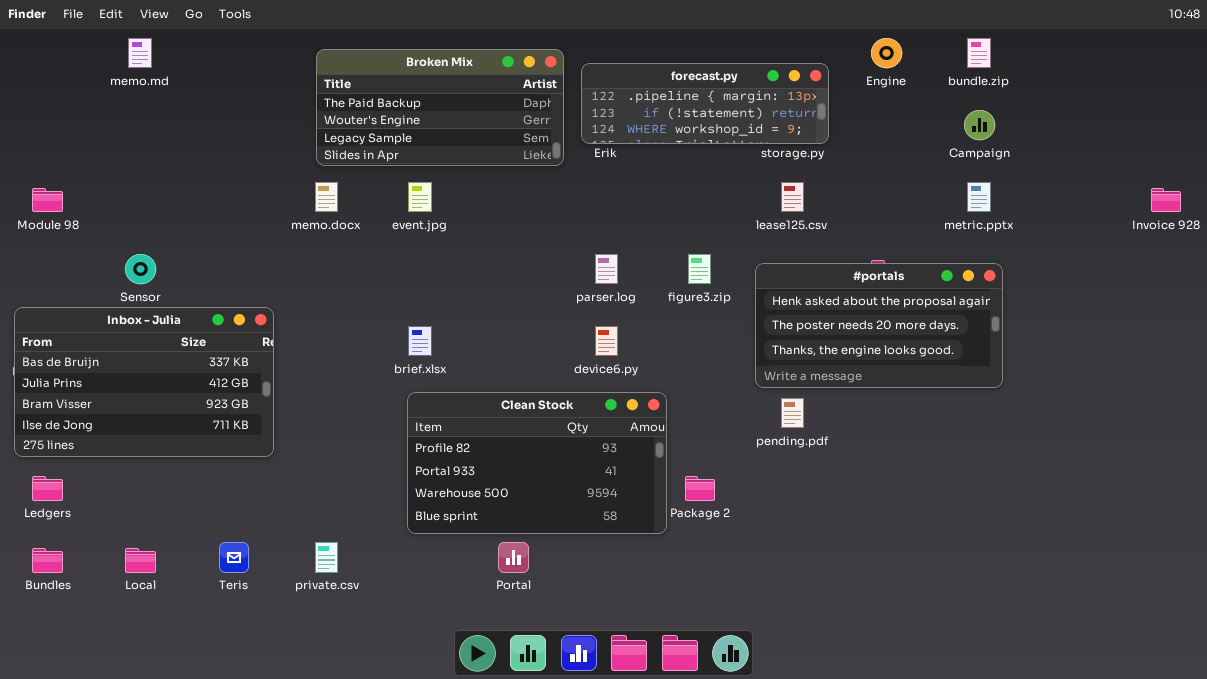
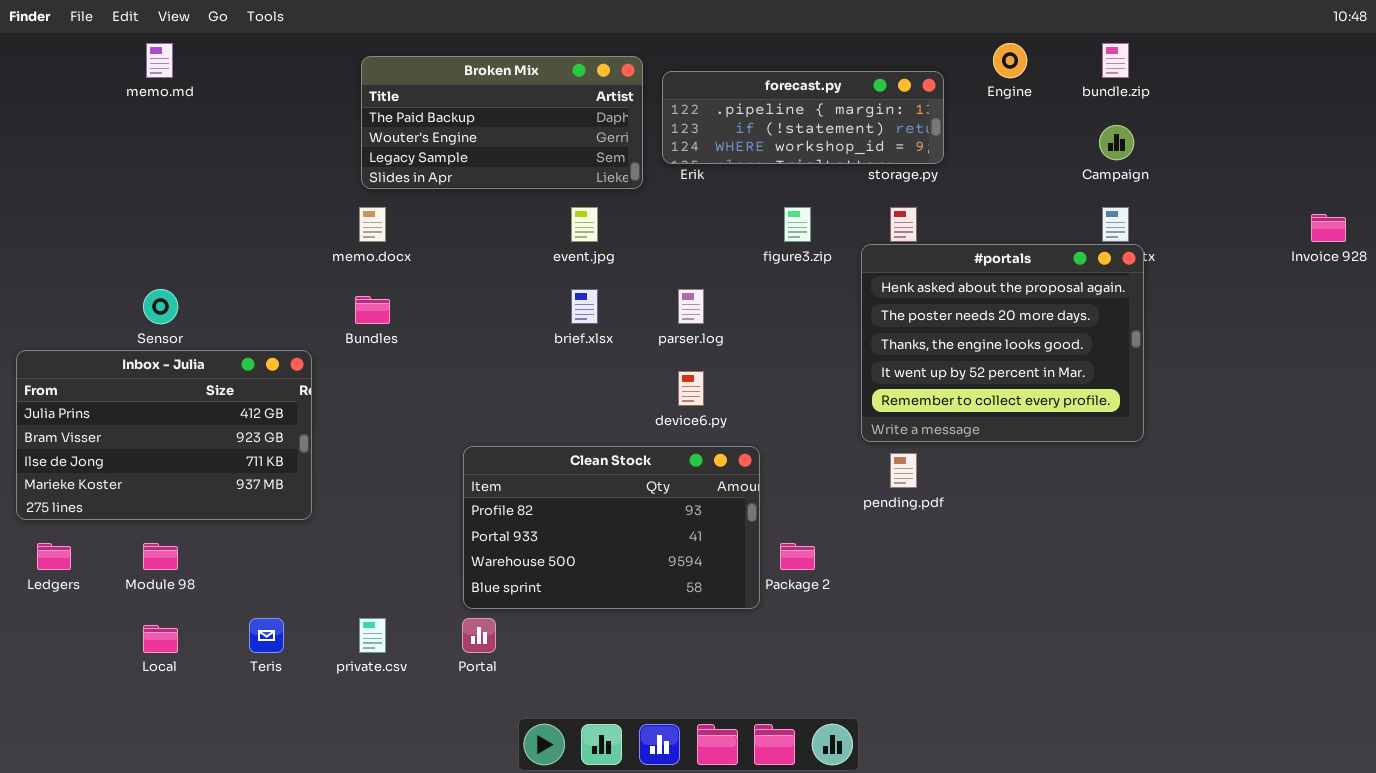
event.jpg: [408,182,432,212] -> [571,207,598,242], moved
Module 98: [32,188,63,212] -> [143,543,178,570], moved
figure3.zip: [688,254,711,284] -> [784,207,811,242], moved
#portals: [755,263,1003,388] -> [861,244,1144,442], resized
Inbox - Julia: [14,307,274,457] -> [16,350,312,520], scrolled down 1 row
brief.xlsx: [408,326,432,356] -> [571,289,598,324], moved
Portal: [498,542,529,573] -> [462,618,496,653], moved
Bundles: [32,548,63,573] -> [355,296,390,324], moved

